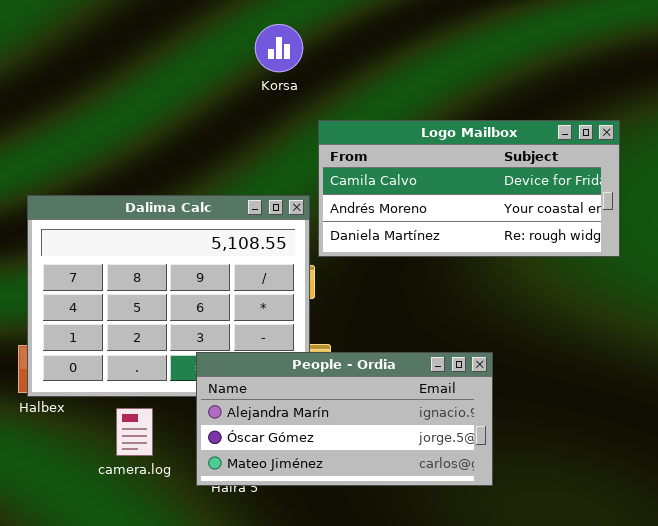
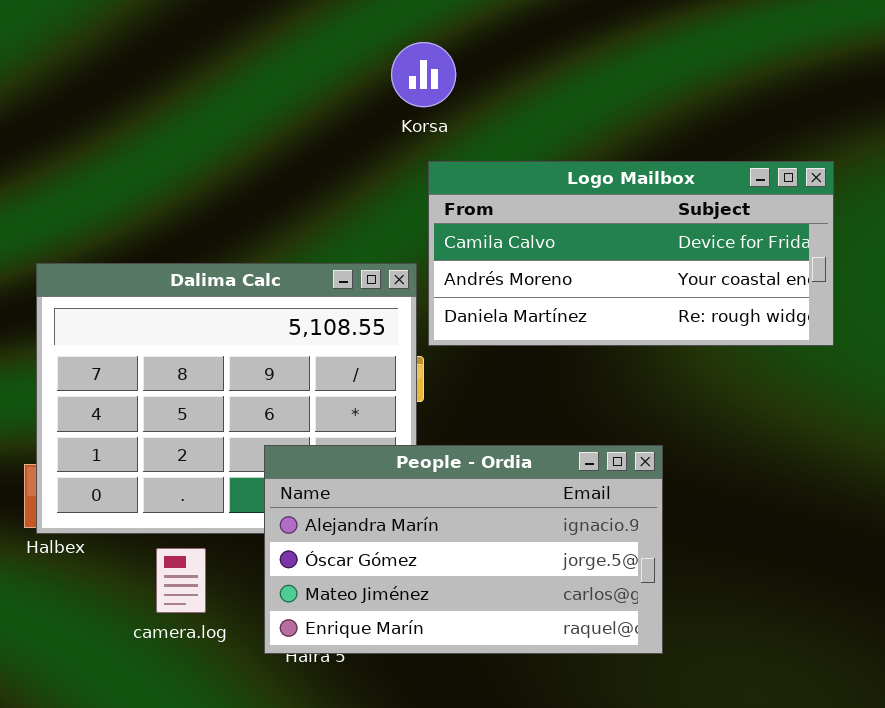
Korsa: [255,24,303,72] -> [391,42,456,107], moved
People - Ordia: [196,352,493,486] -> [264,445,663,654], resized

